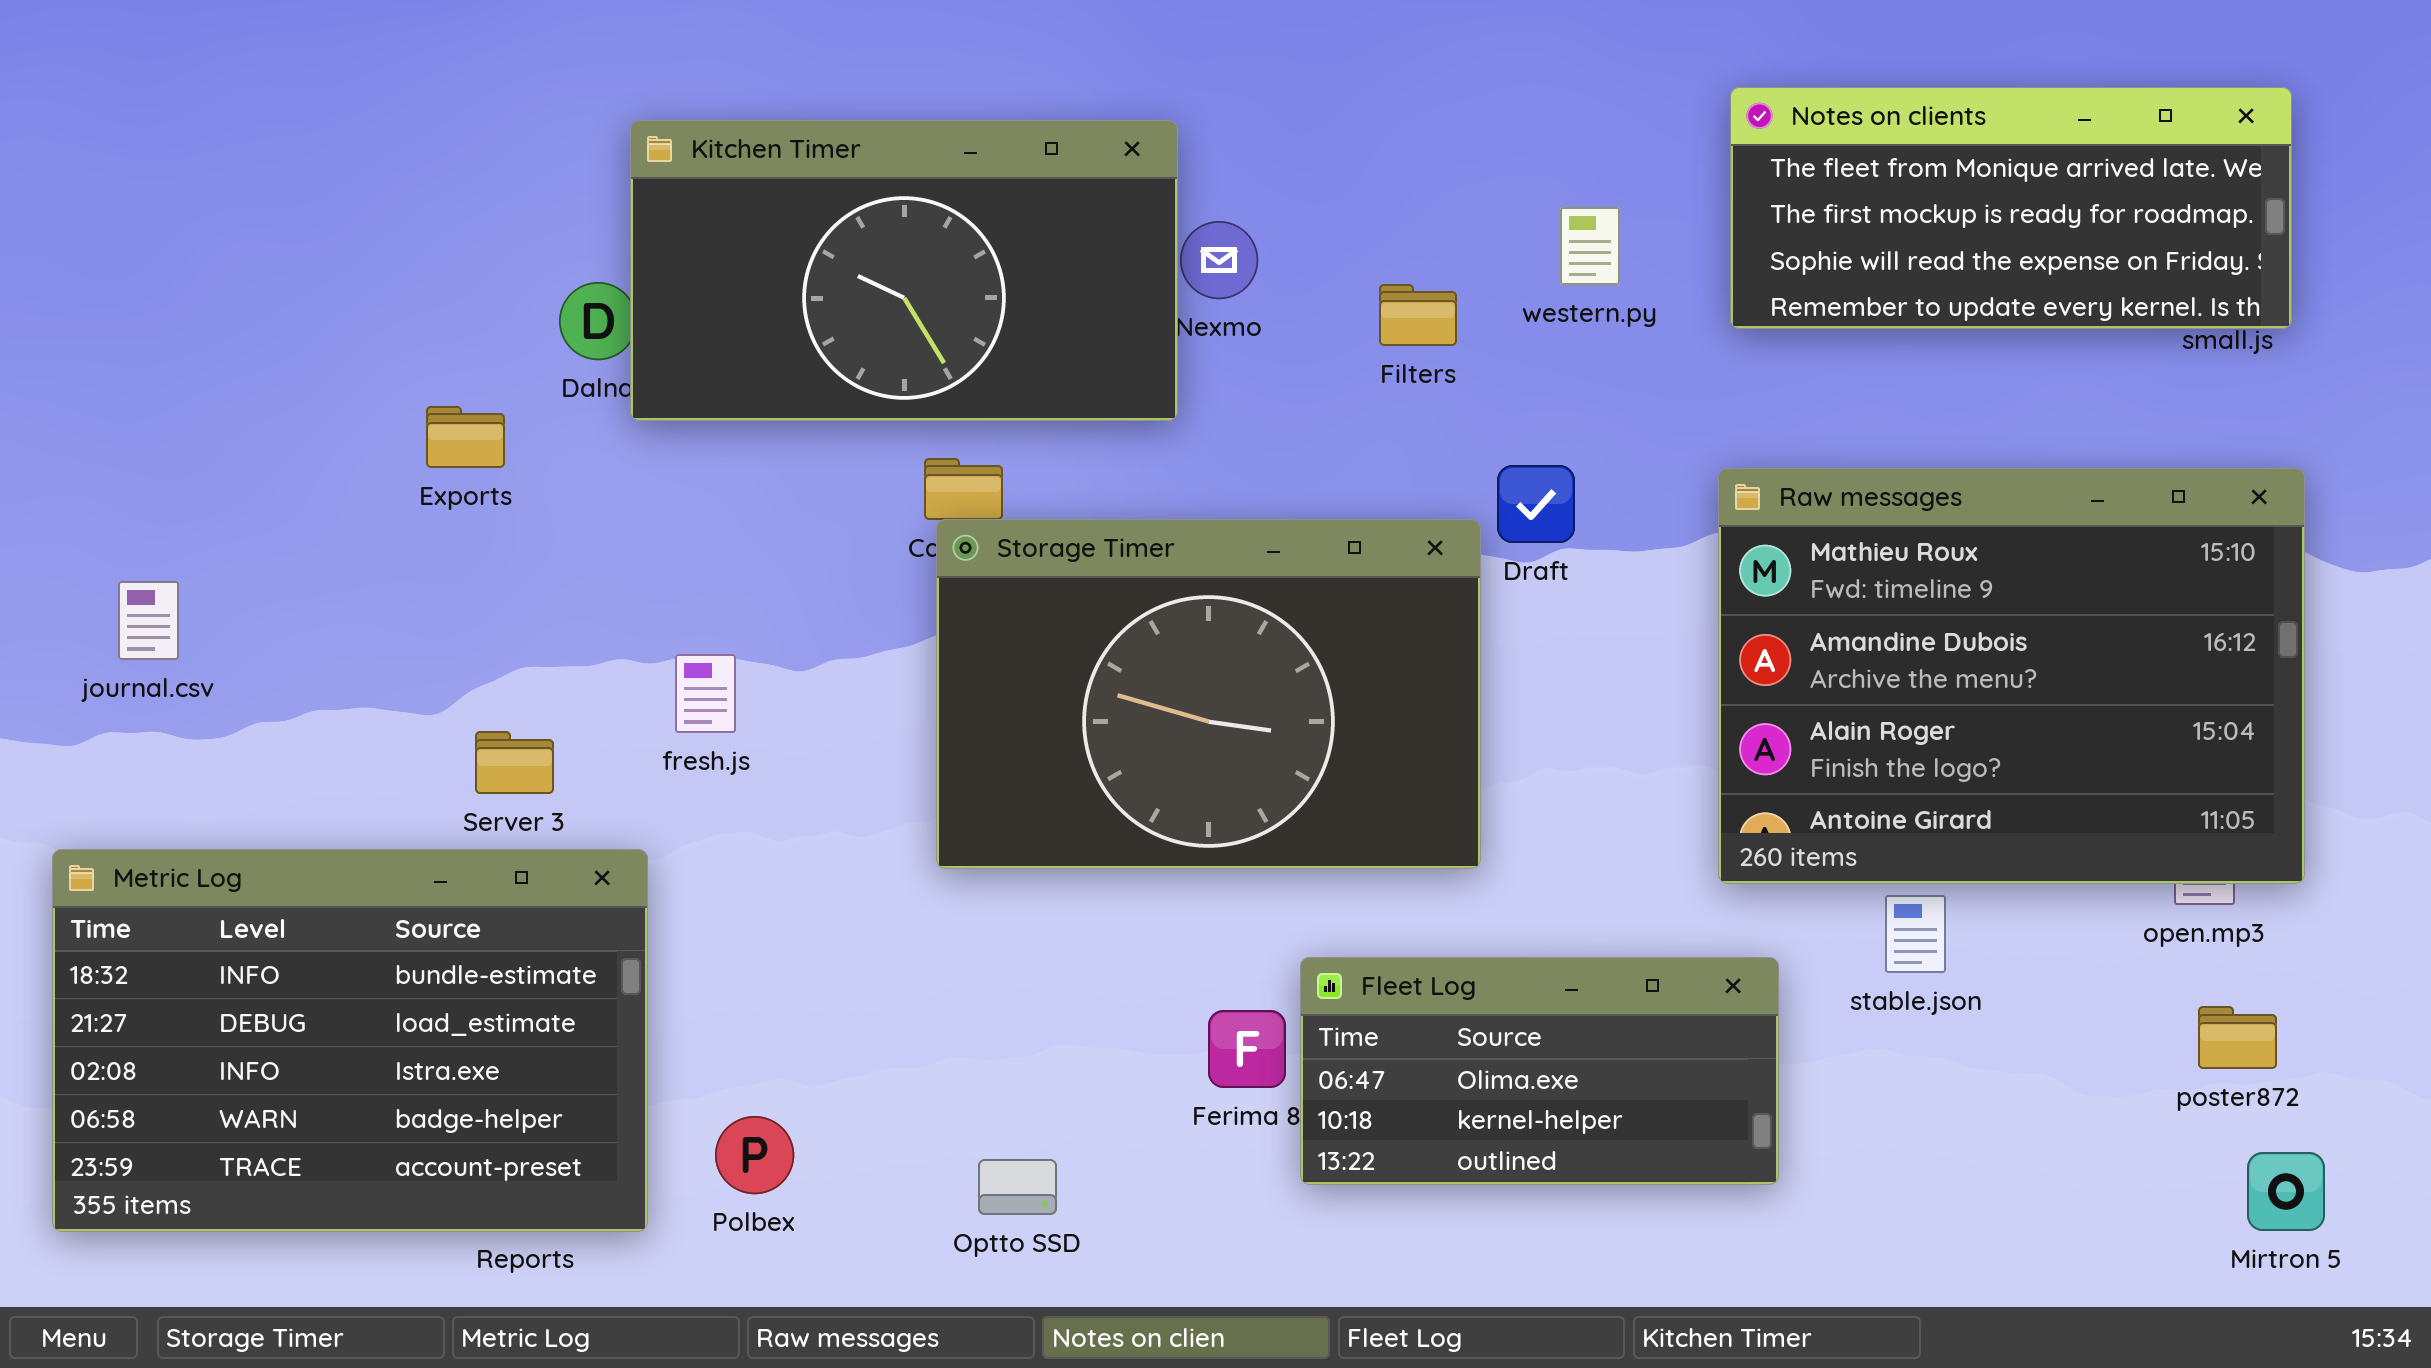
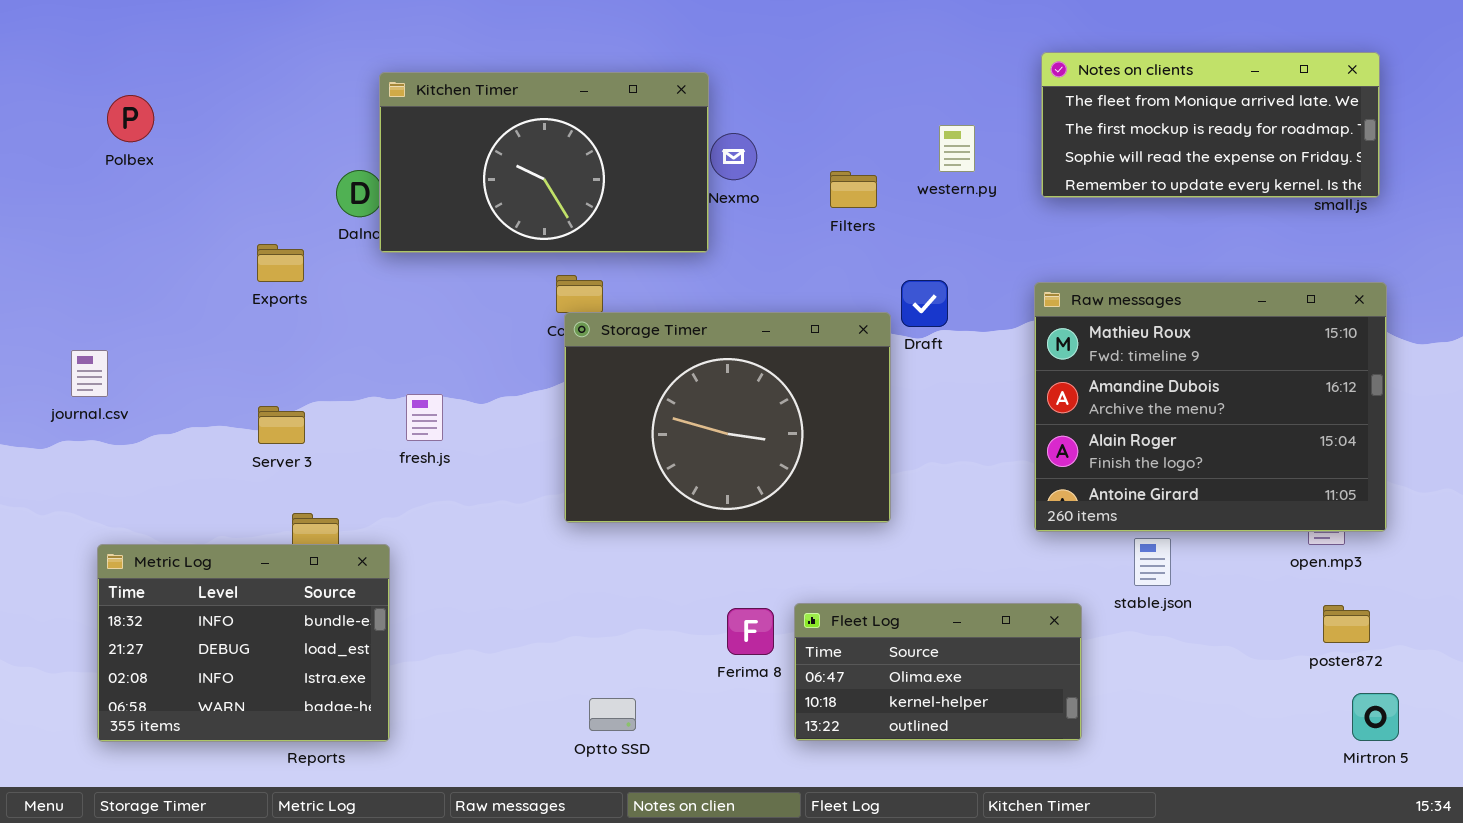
Server 3: [475,731,554,794] -> [258,406,305,444], moved
Metric Log: [52,849,648,1232] -> [97,544,390,742], resized
Fleet Log: [1300,957,1779,1185] -> [794,603,1082,741], moved
Polbex: [715,1116,794,1194] -> [107,95,154,142], moved

